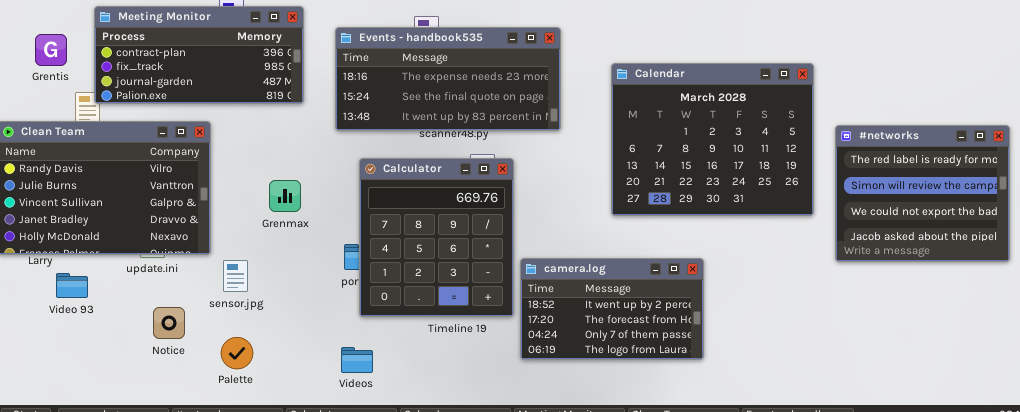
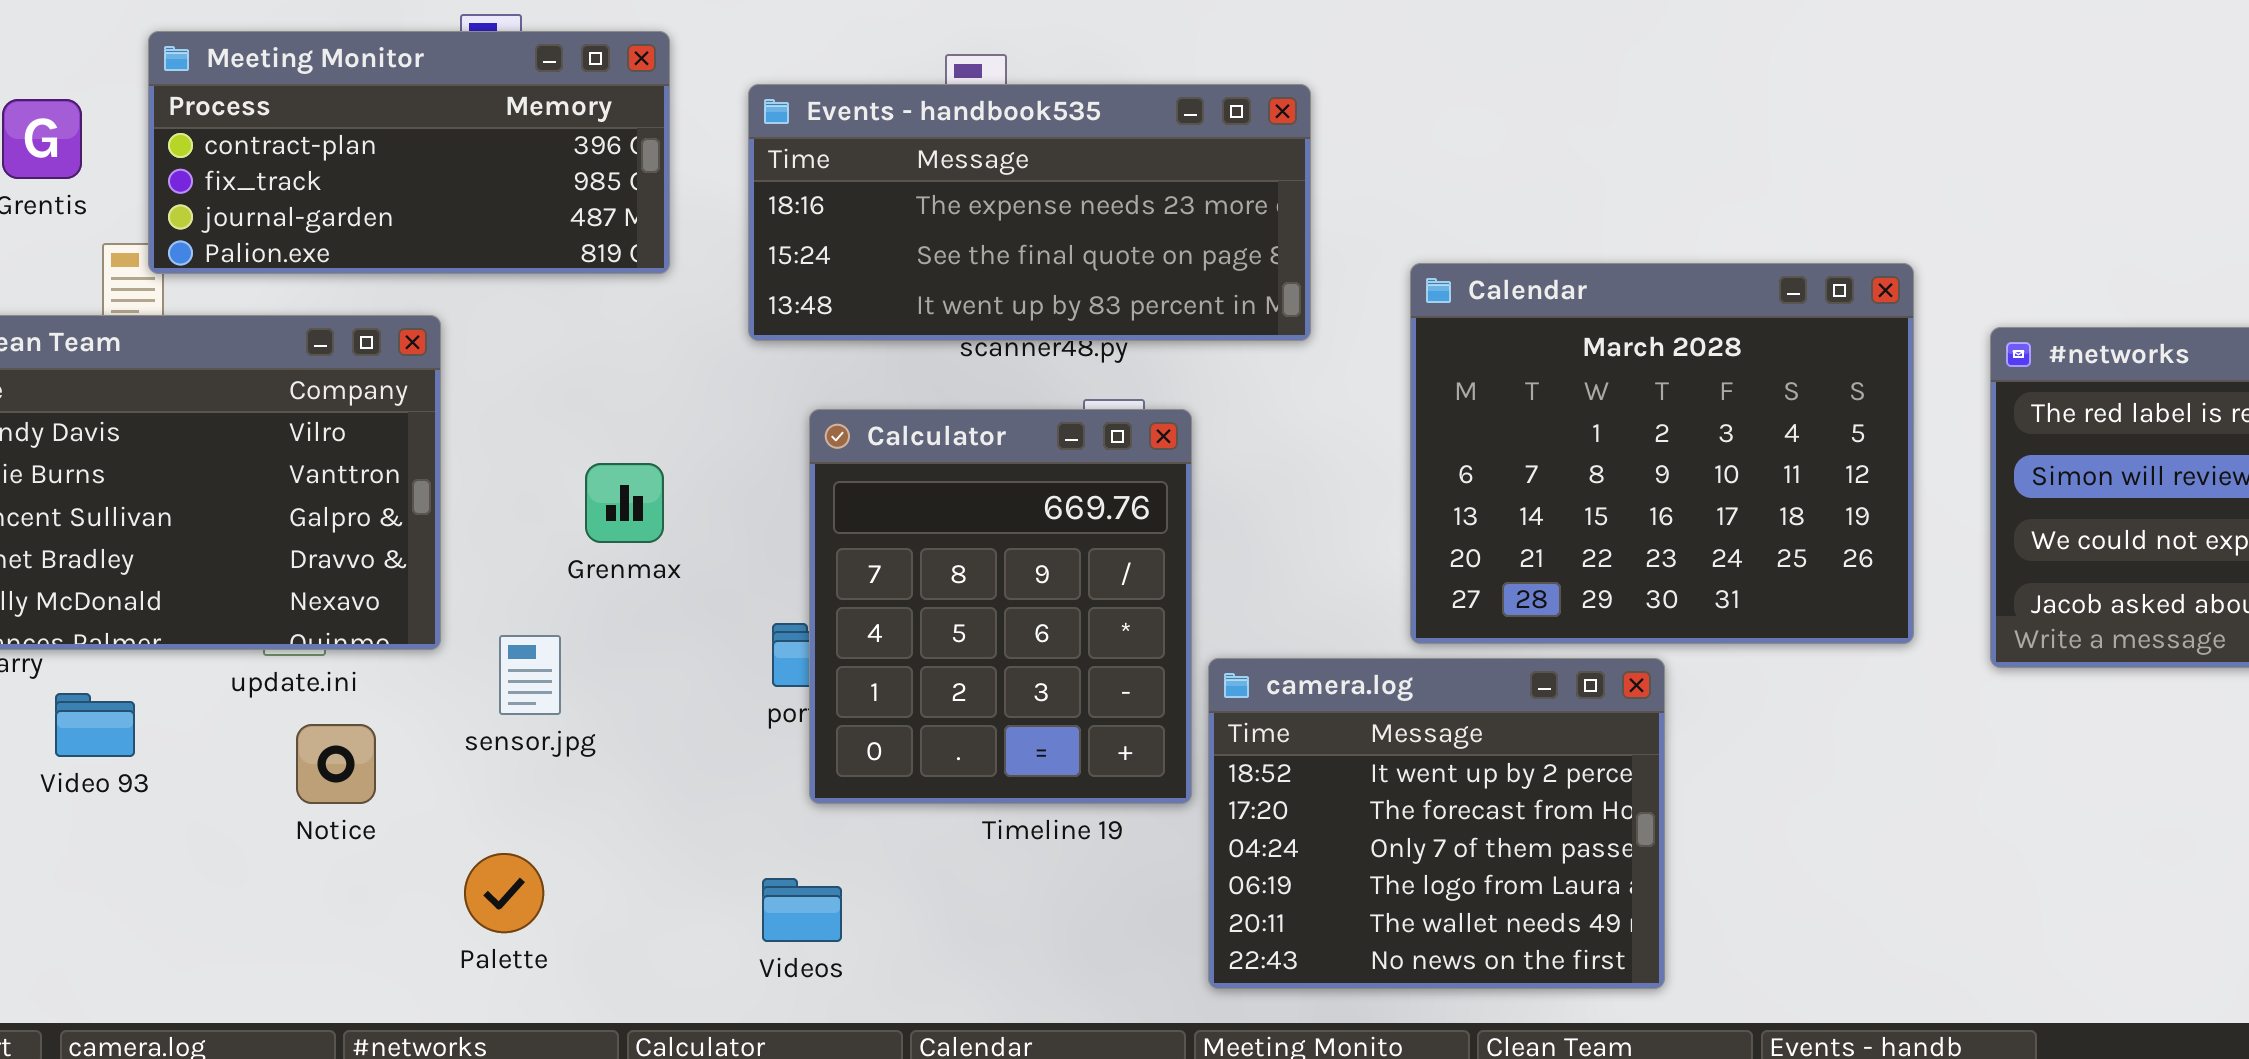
Calendar: [611,63,814,216] -> [1410,263,1914,644], moved
camera.log: [520,258,704,360] -> [1208,658,1665,989], resized
sensor.jpg: [223,260,248,292] -> [499,635,561,715], moved
Notice: [153,307,185,339] -> [296,724,376,804], moved

